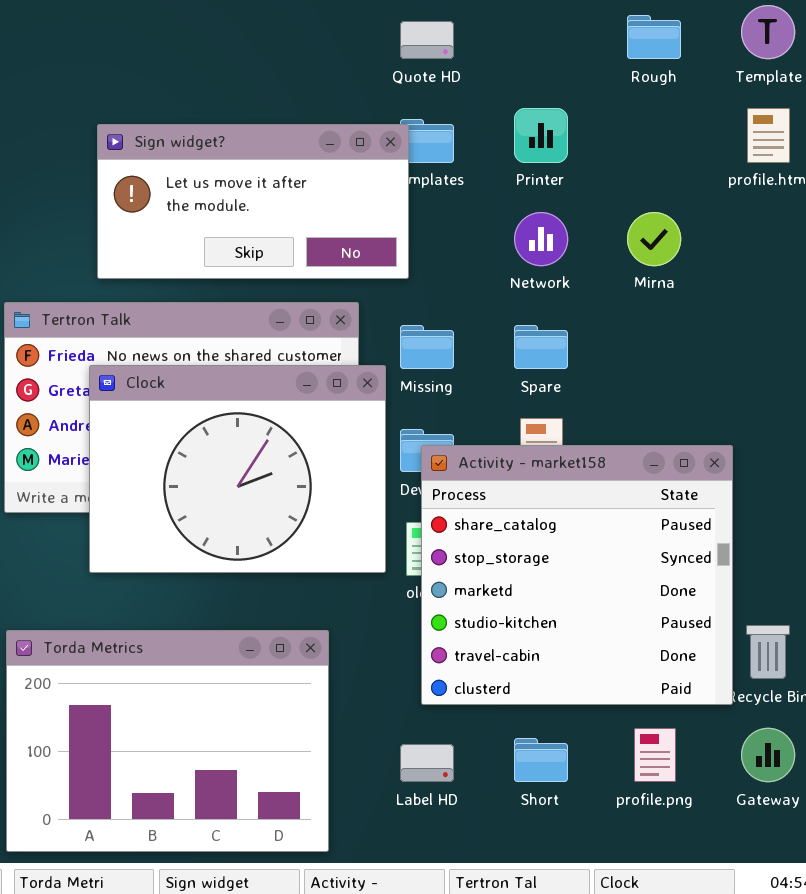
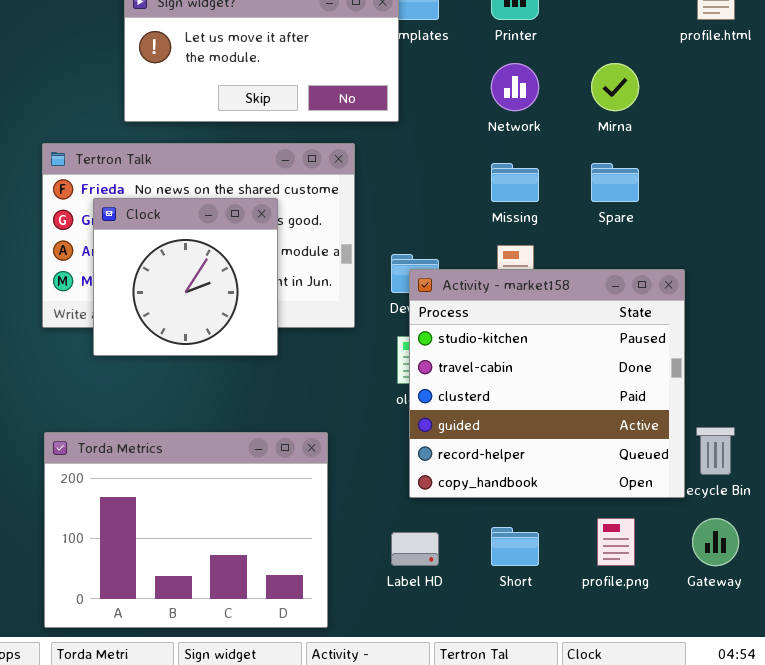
Missing: [400,325,454,369] -> [491,163,539,202], moved
Spare: [514,325,568,369] -> [591,163,639,202], moved
Clock: [89,365,386,573] -> [93,198,278,356], moved, resized
Activity - market158: [421,445,733,705] -> [409,269,685,498], scrolled down 3 rows

